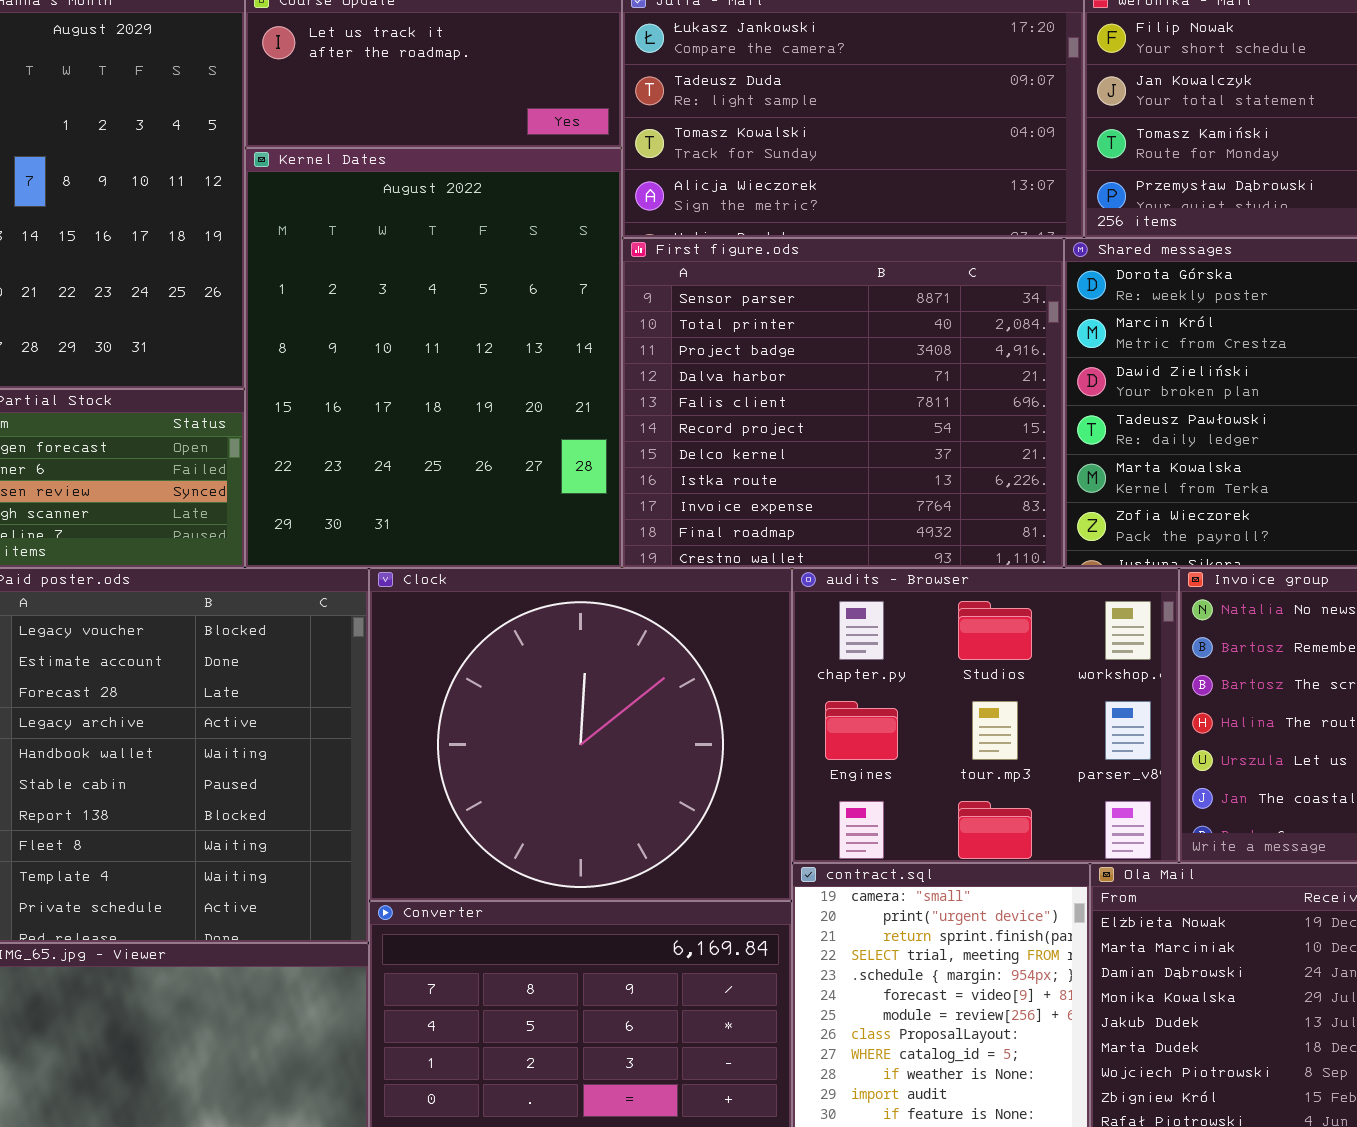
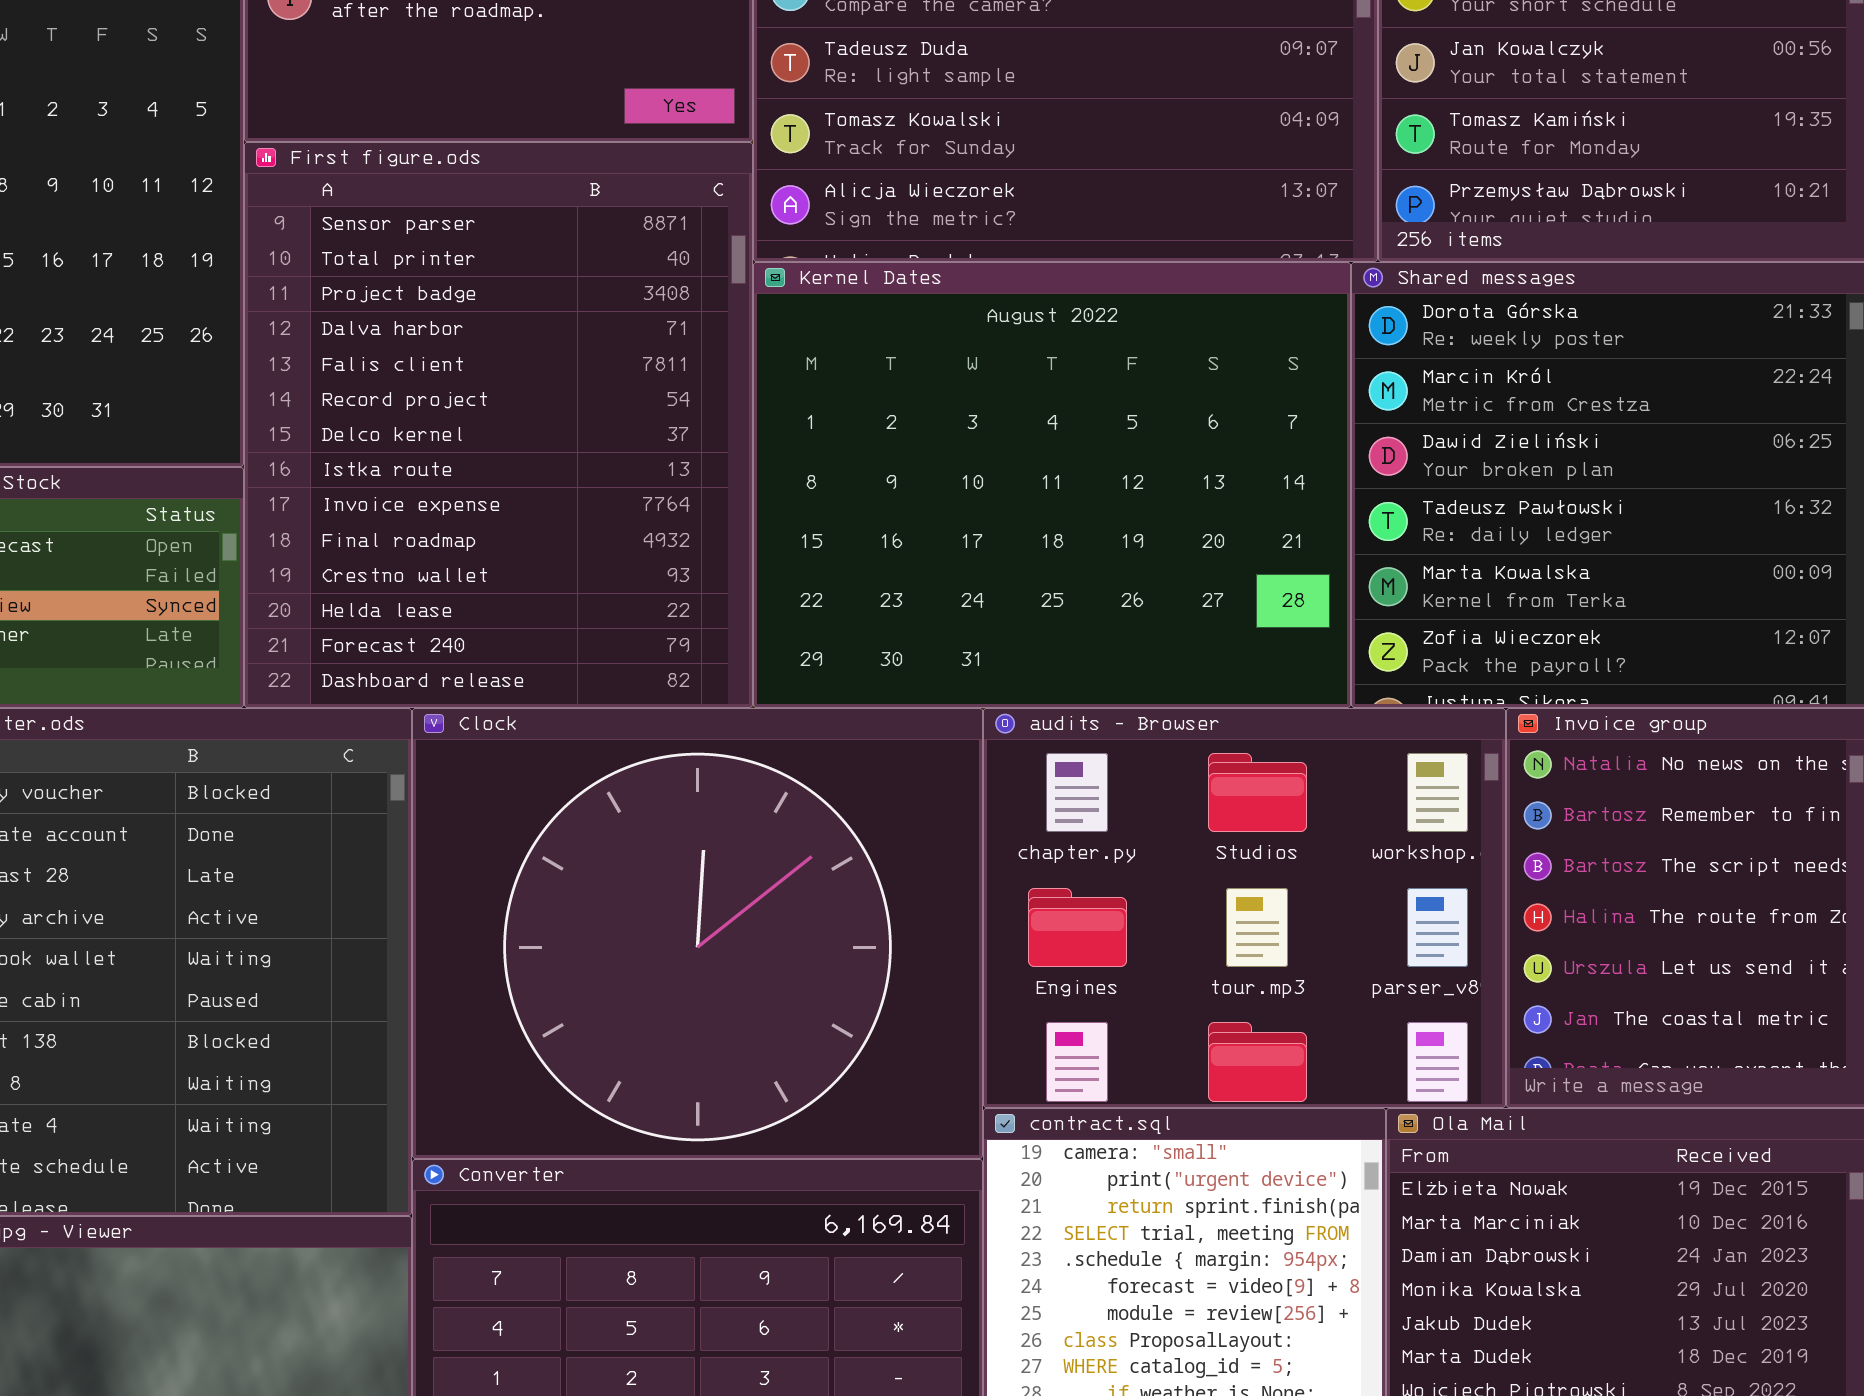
Kernel Dates: [245,148,622,568] -> [753,262,1351,708], moved, resized
First figure.ods: [622,238,1064,568] -> [244,142,753,708], moved, resized

